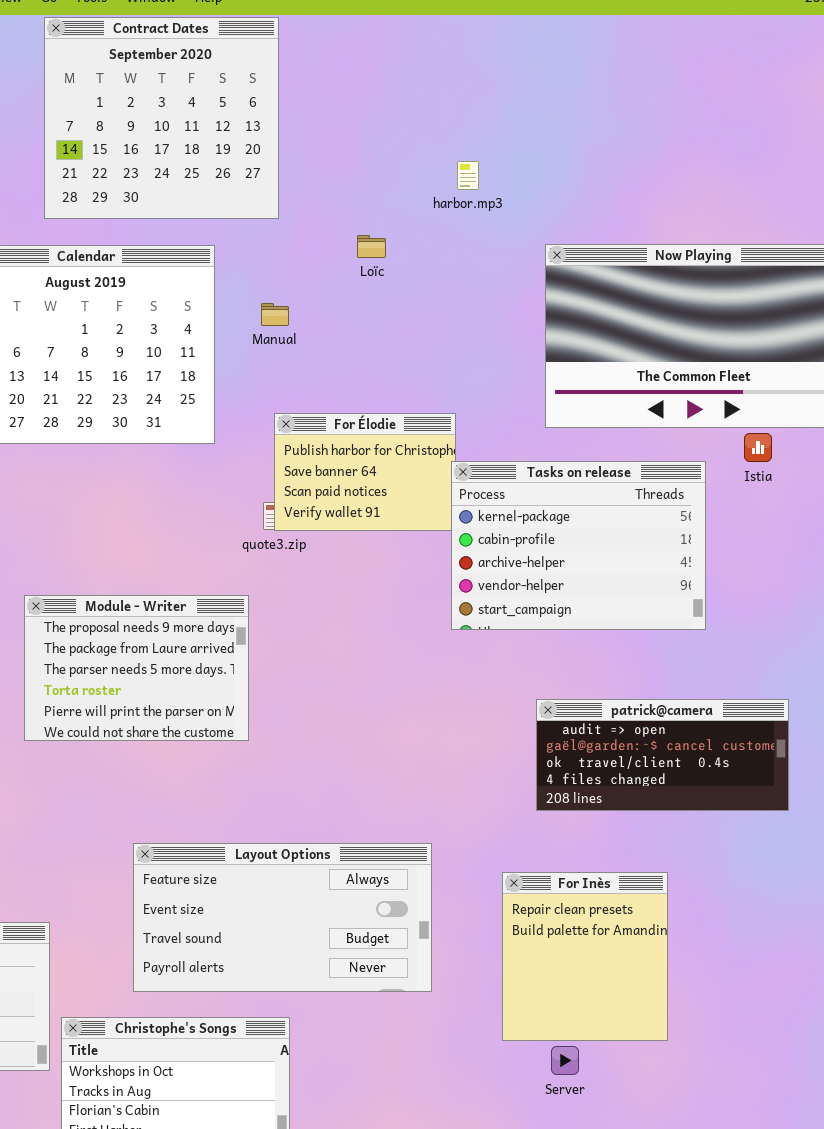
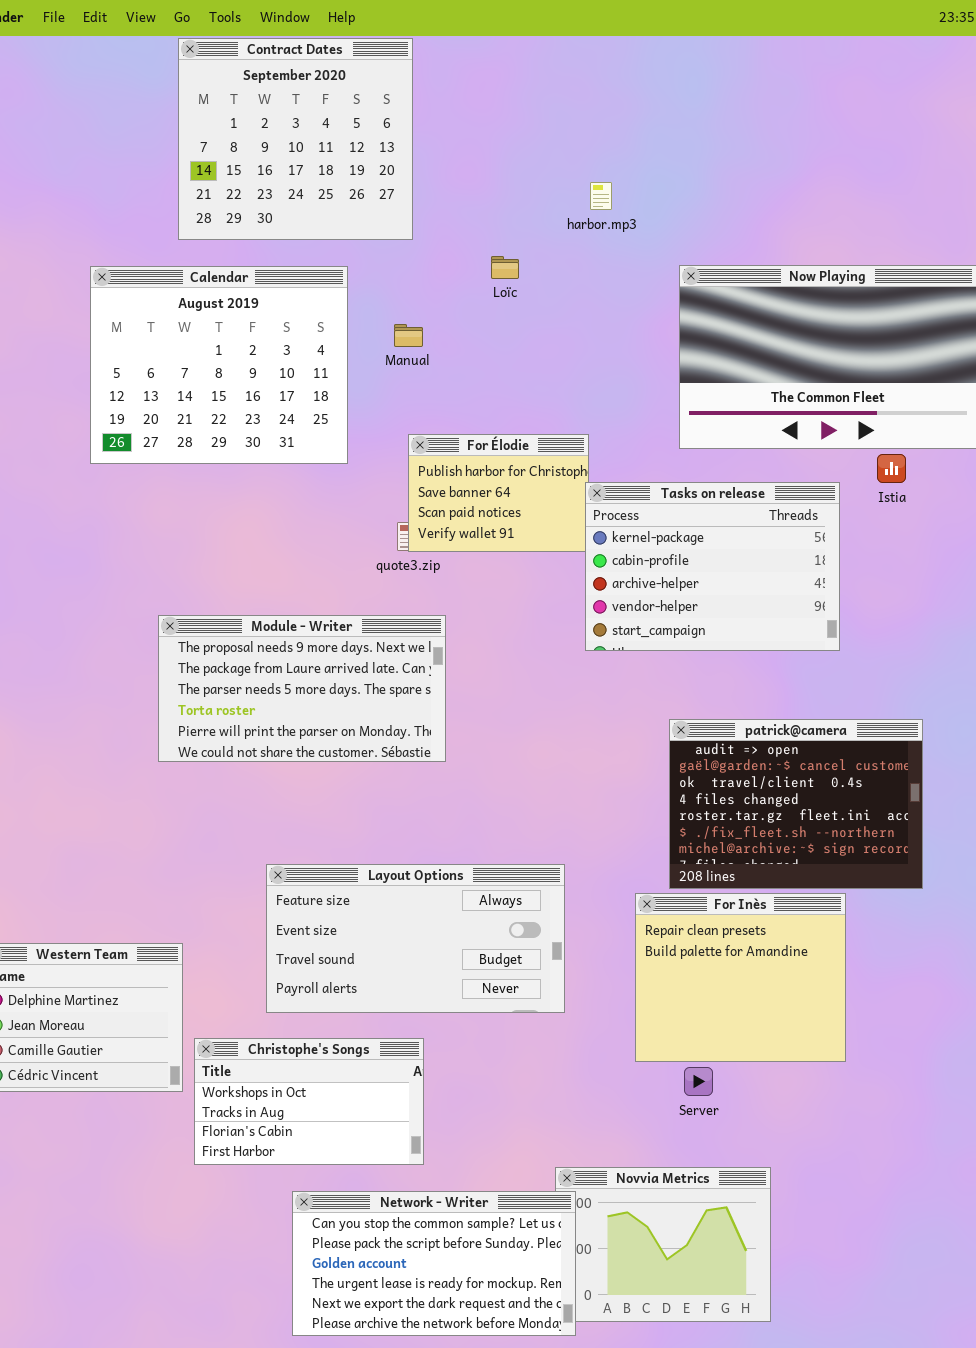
Module - Writer: [24,595,249,741] -> [158,615,446,762], resized
patrick@camera: [536,699,789,811] -> [669,719,923,889], resized
For Inès: [502,872,668,1041] -> [635,893,846,1062], resized

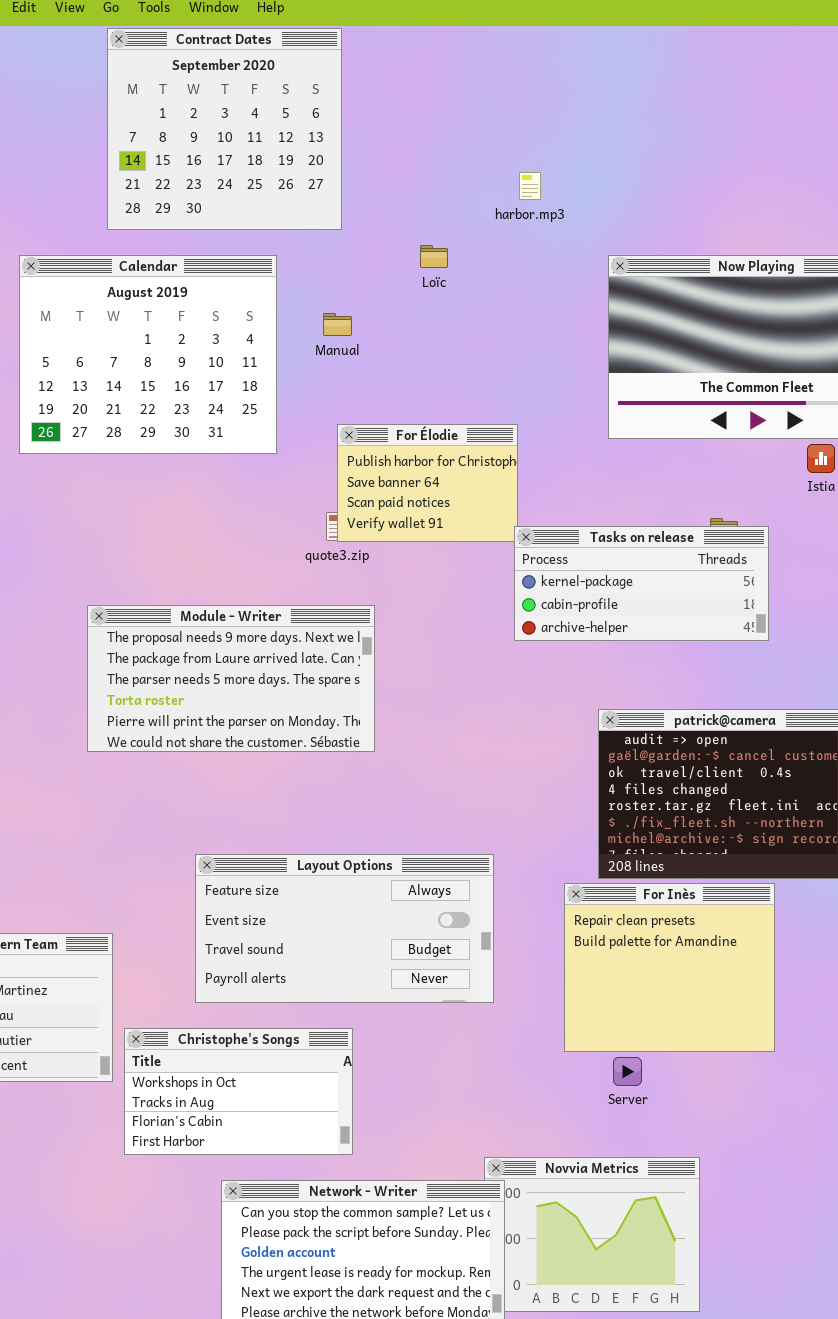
Tasks on release: [585,482,840,651] -> [514,526,769,641], resized

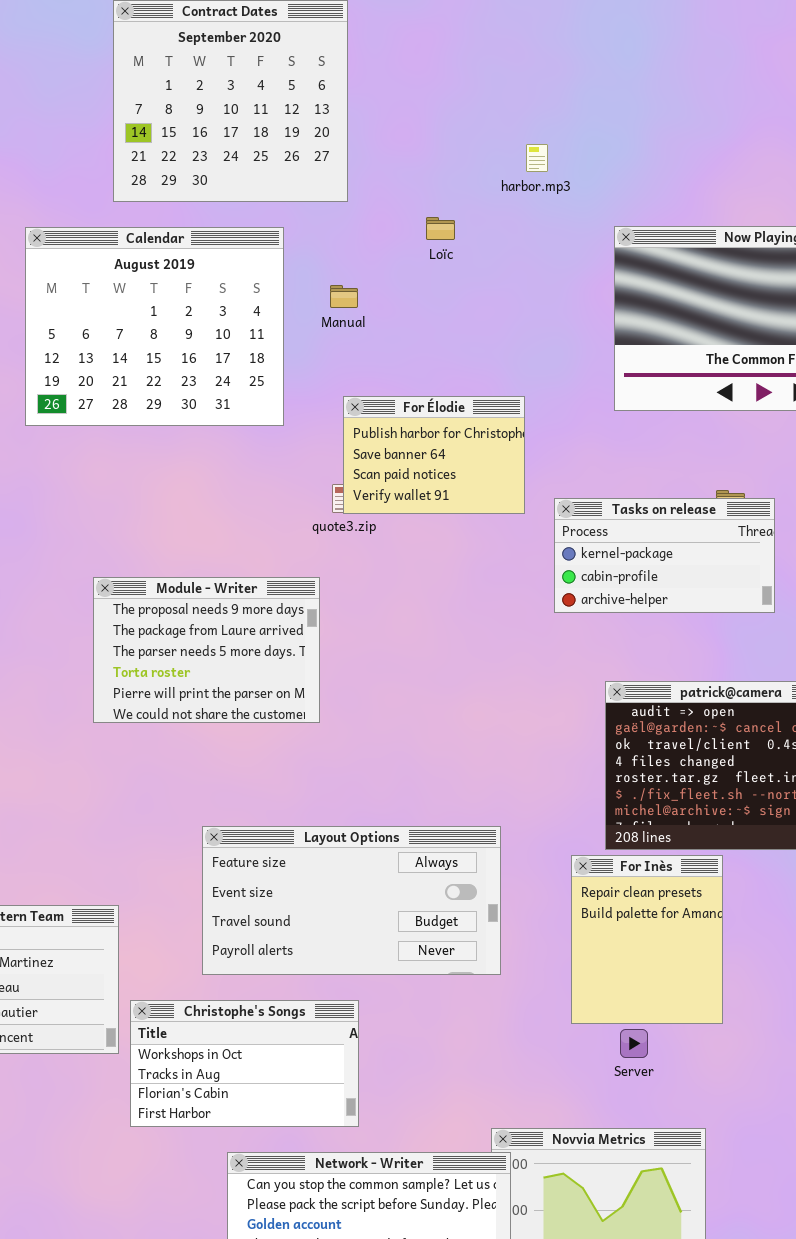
Tasks on release: [514,526,769,641] -> [554,498,775,613], resized
Module - Writer: [87,605,375,752] -> [93,577,320,723], resized
For Inès: [564,883,775,1052] -> [571,855,723,1024], resized

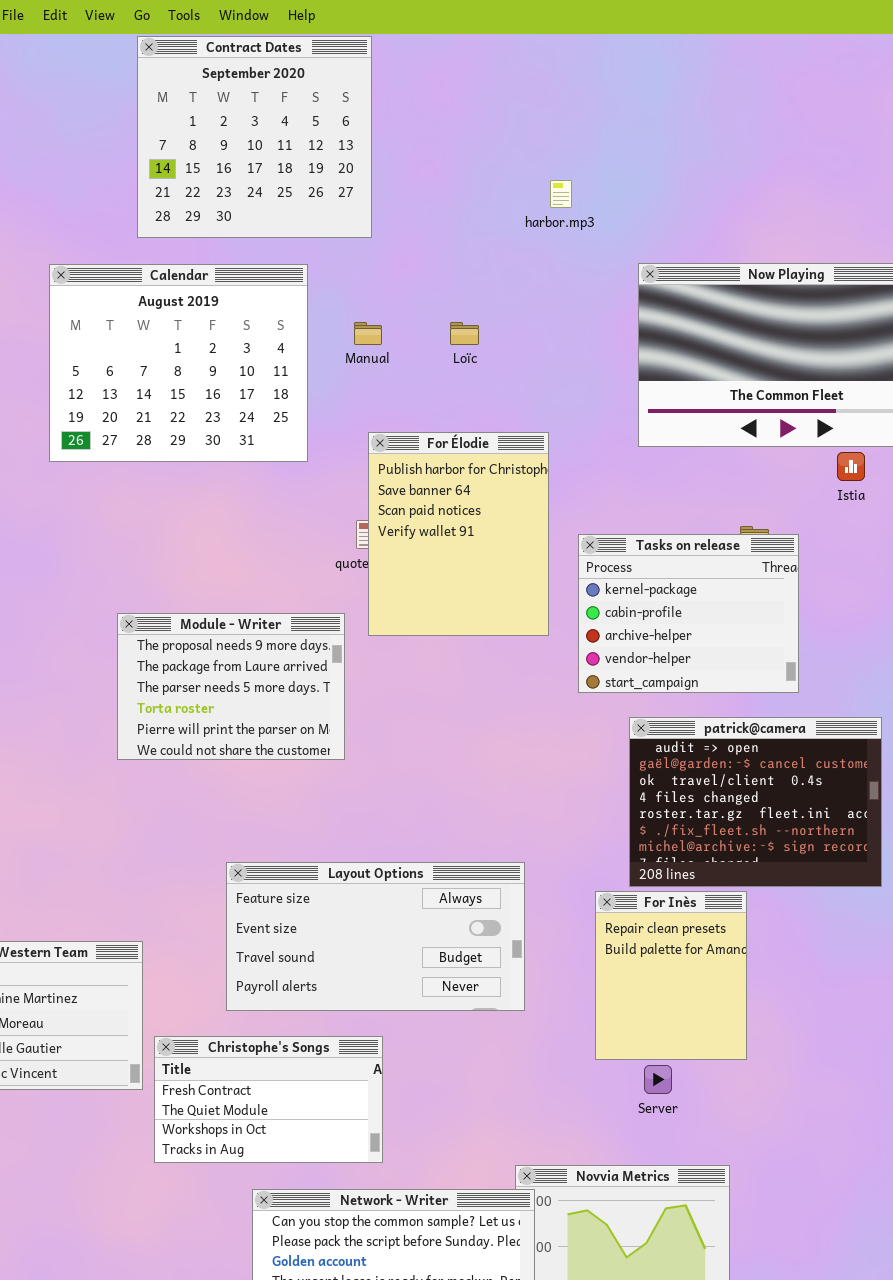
Loïc: [426,217,455,240] -> [450,322,479,345], moved
For Élodie: [343,396,525,514] -> [368,432,549,636], resized
Tasks on release: [554,498,775,613] -> [578,534,799,693], resized
Christophe's Songs: [130,1000,359,1127] -> [154,1036,383,1163], scrolled up 2 rows

